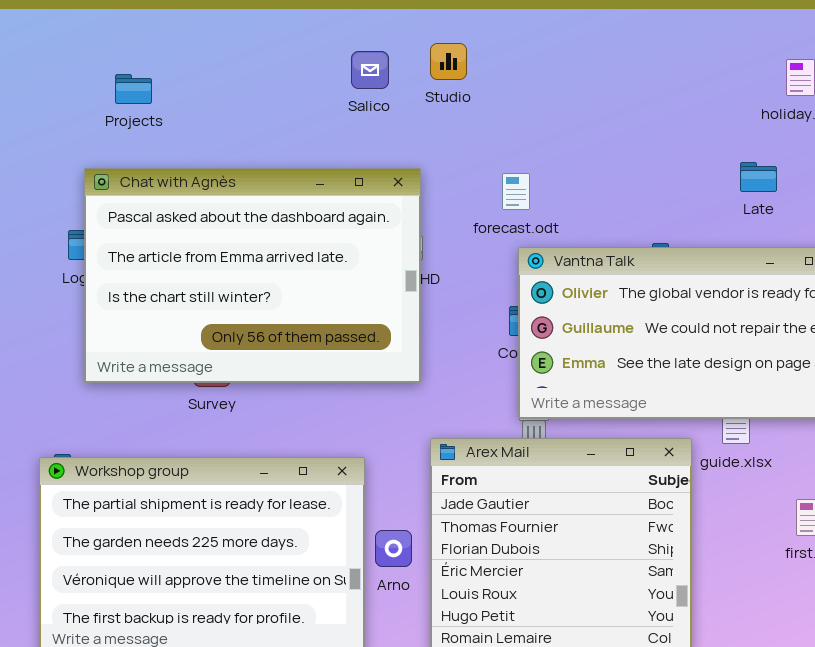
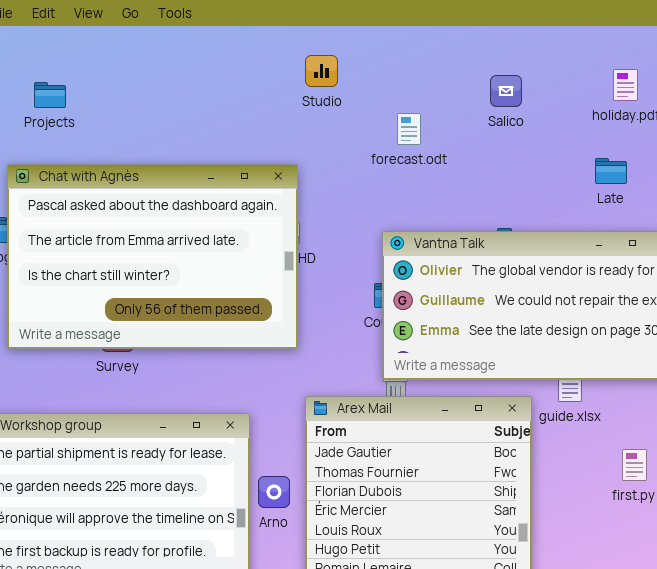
Salico: [351,51,389,89] -> [490,75,522,107], moved
Late: [740,162,777,192] -> [595,158,627,184], moved
forecast.odt: [502,173,530,210] -> [397,113,421,145], moved

